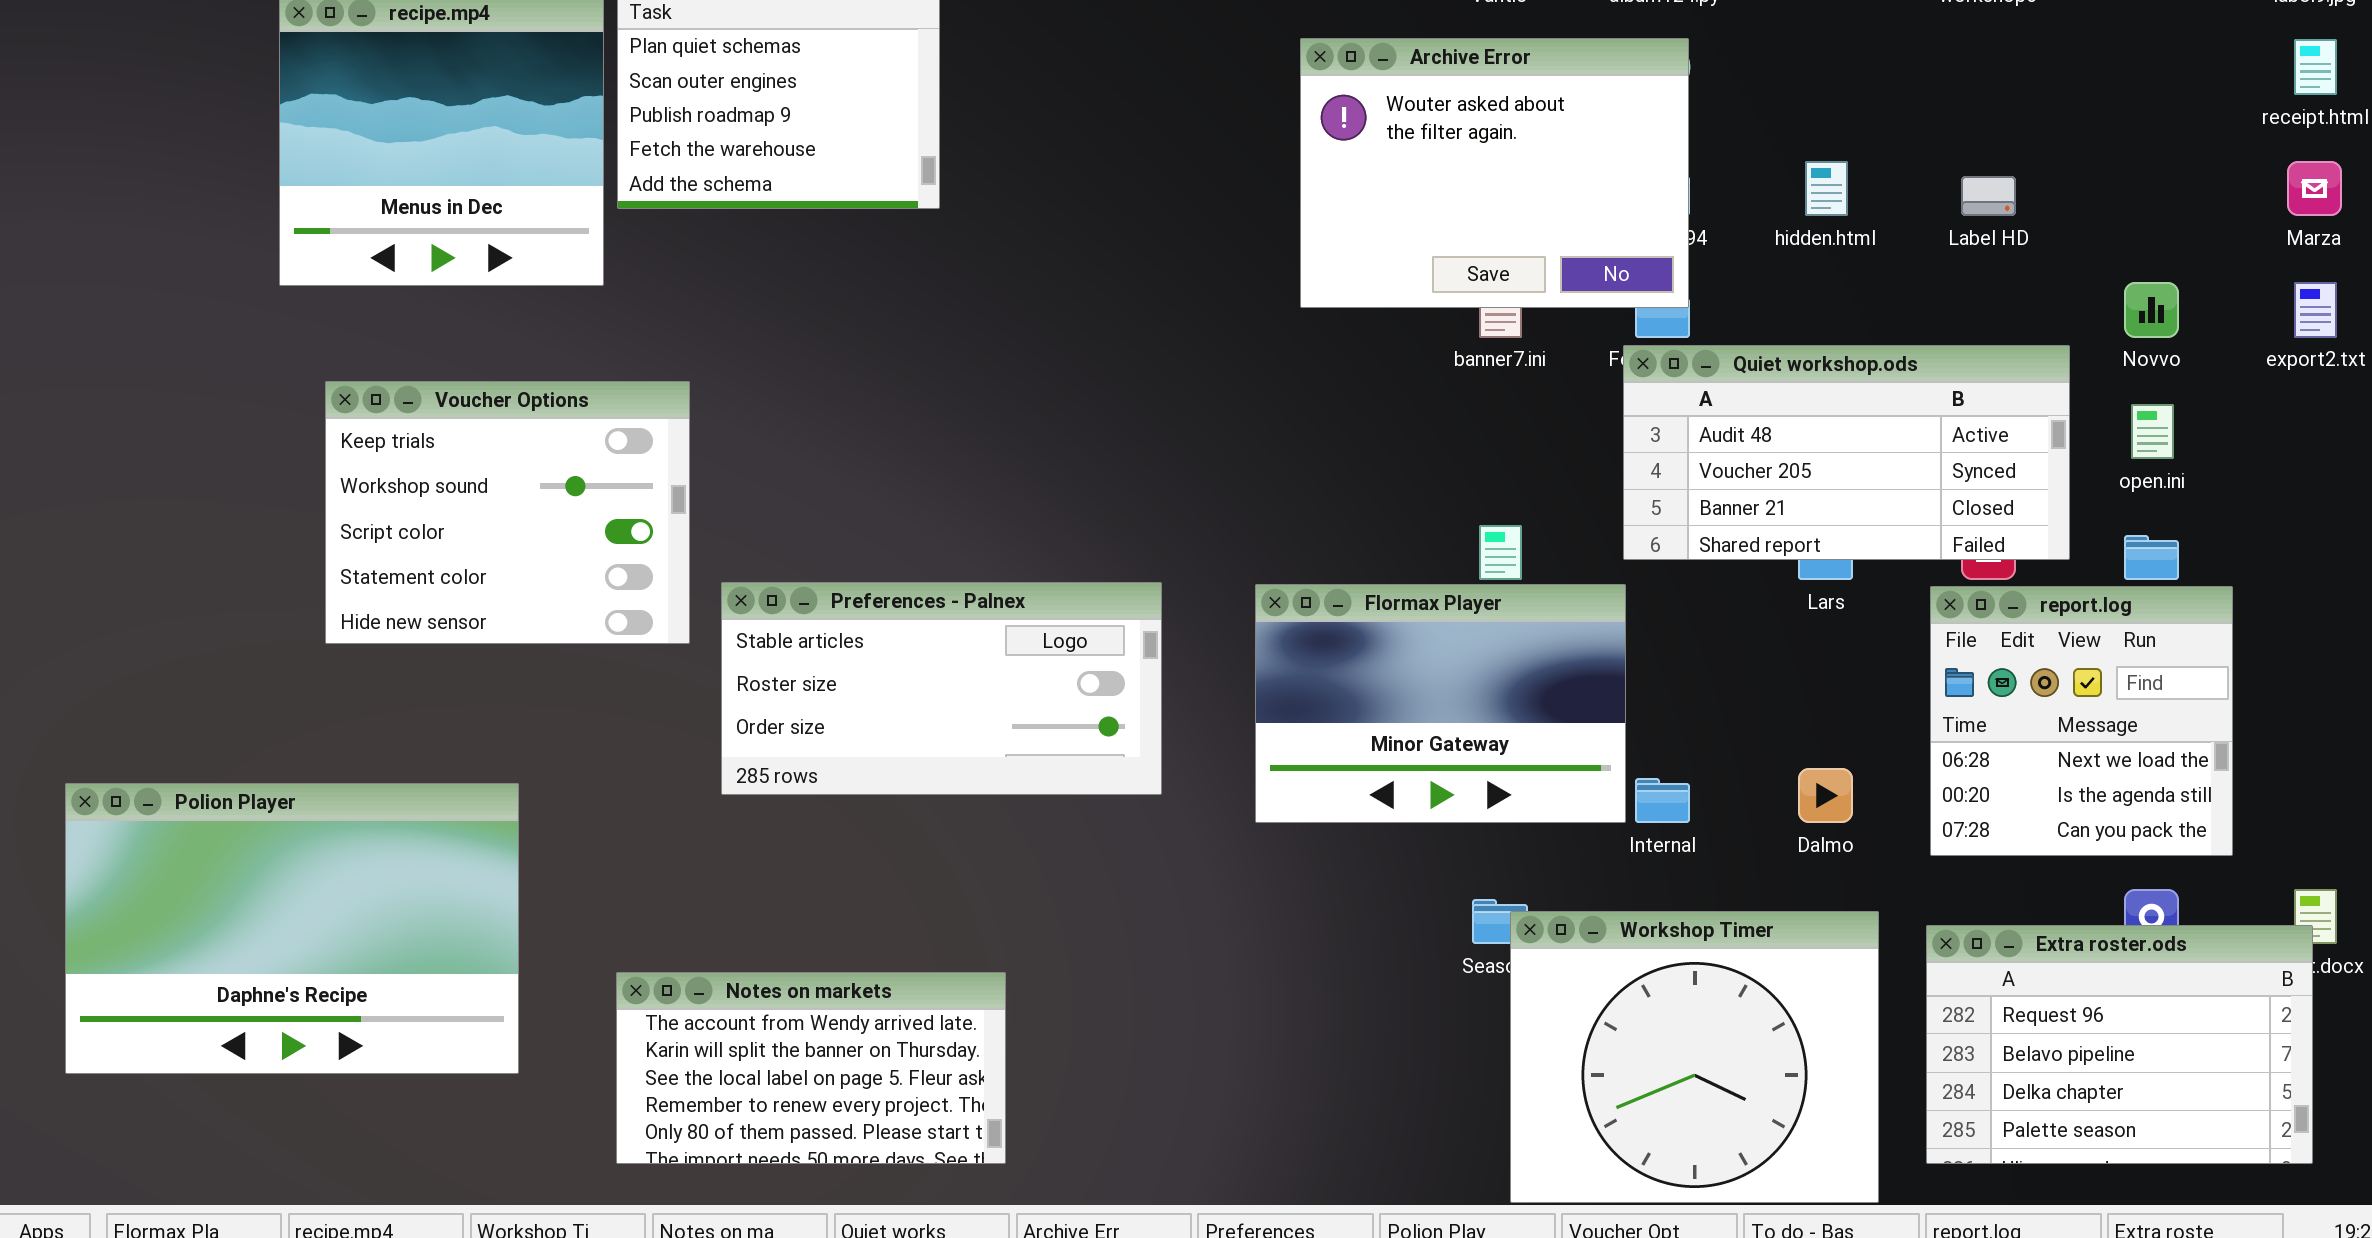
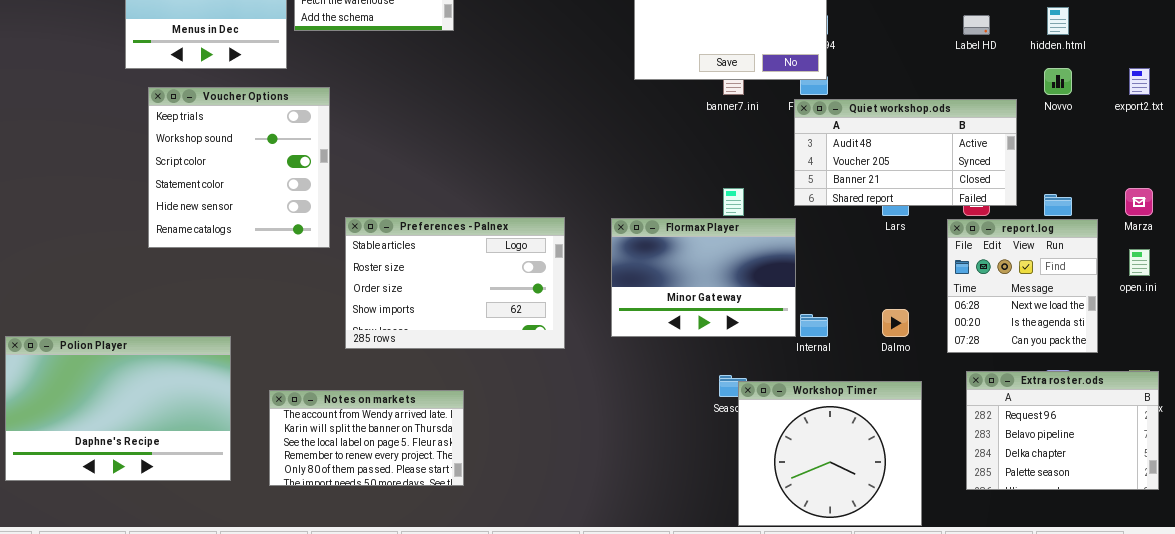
hidden.html: [1805,161,1848,216] -> [1047,7,1069,35], moved
Marza: [2287,161,2342,216] -> [1125,188,1153,216], moved
Voucher Options: [325,381,690,644] -> [148,87,330,248], resized
open.ini: [2131,404,2174,459] -> [1129,249,1150,276], moved
Preferences - Palnex: [721,582,1162,795] -> [345,217,565,349], resized
Polion Player: [65,783,519,1074] -> [5,336,231,481], moved
Extra roster.ods: [1926,925,2313,1164] -> [966,371,1159,490], moved
Notes on markets: [616,972,1006,1164] -> [269,390,464,486], moved

